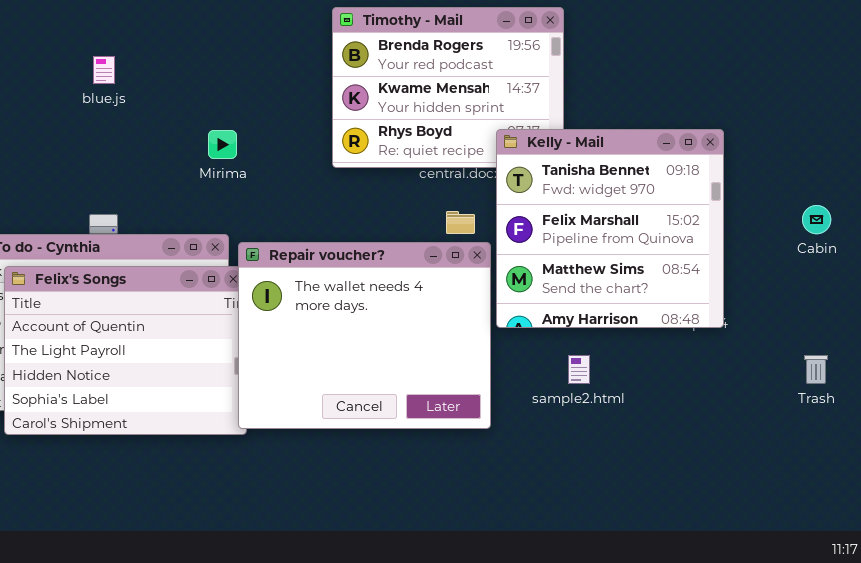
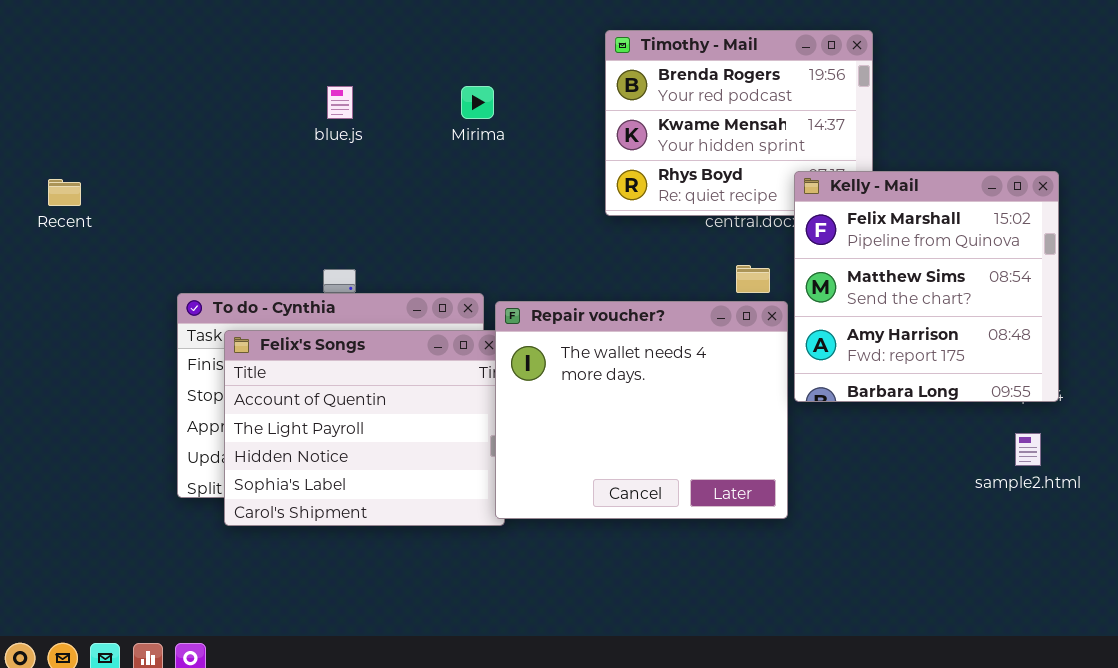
Kelly - Mail: [496,129,724,328] -> [794,171,1059,402], scrolled down 1 row
Mirima: [208,130,237,159] -> [461,86,494,119], moved
sample2.html: [568,355,590,384] -> [1015,433,1041,466], moved

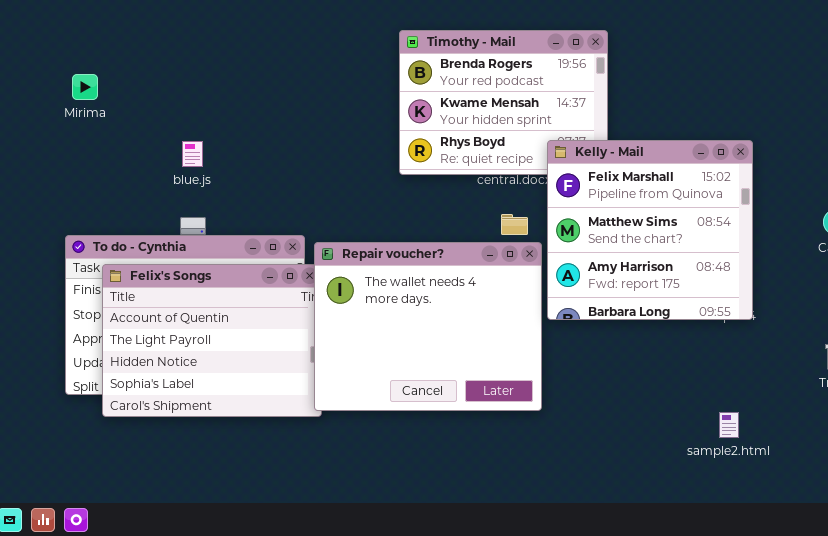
blue.js: [327,86,353,119] -> [182,141,203,167], moved
Mirima: [461,86,494,119] -> [72,74,98,100], moved
sample2.html: [1015,433,1041,466] -> [719,412,739,438], moved

